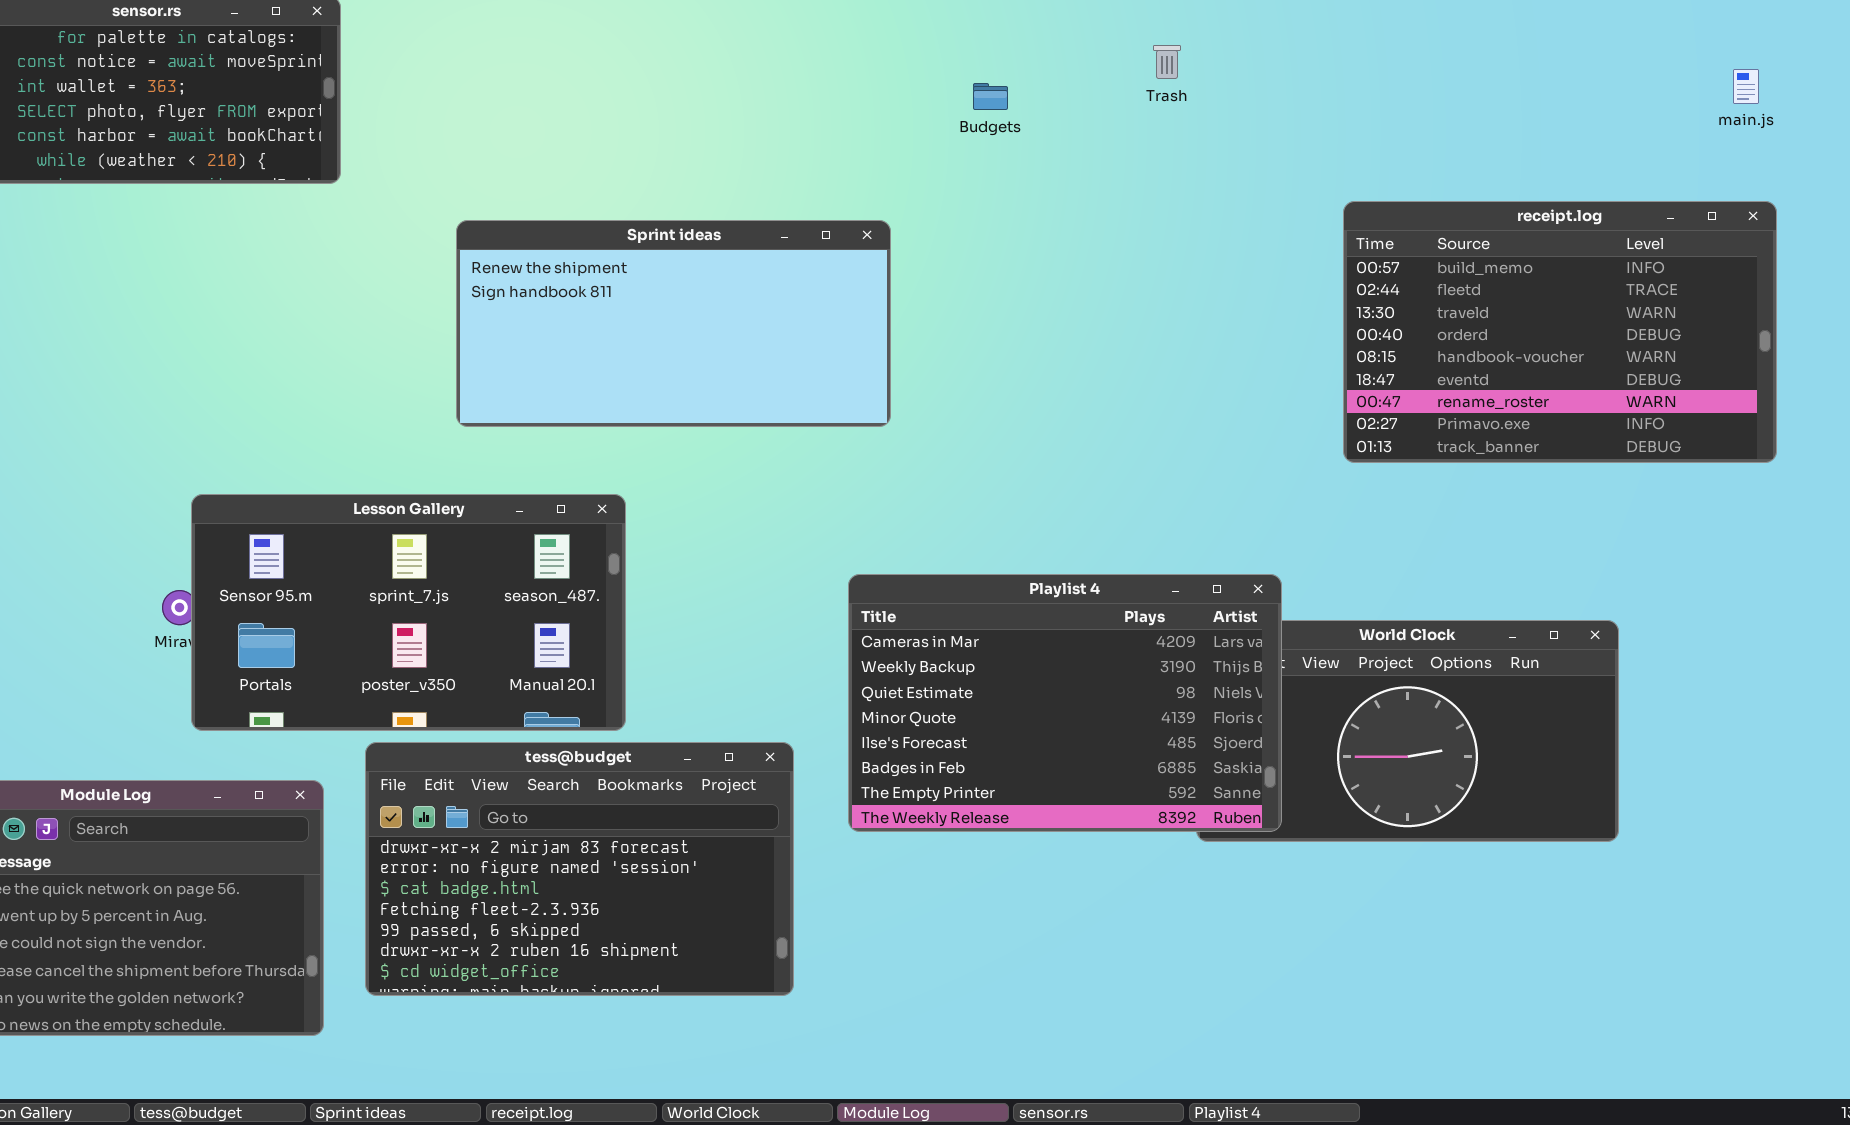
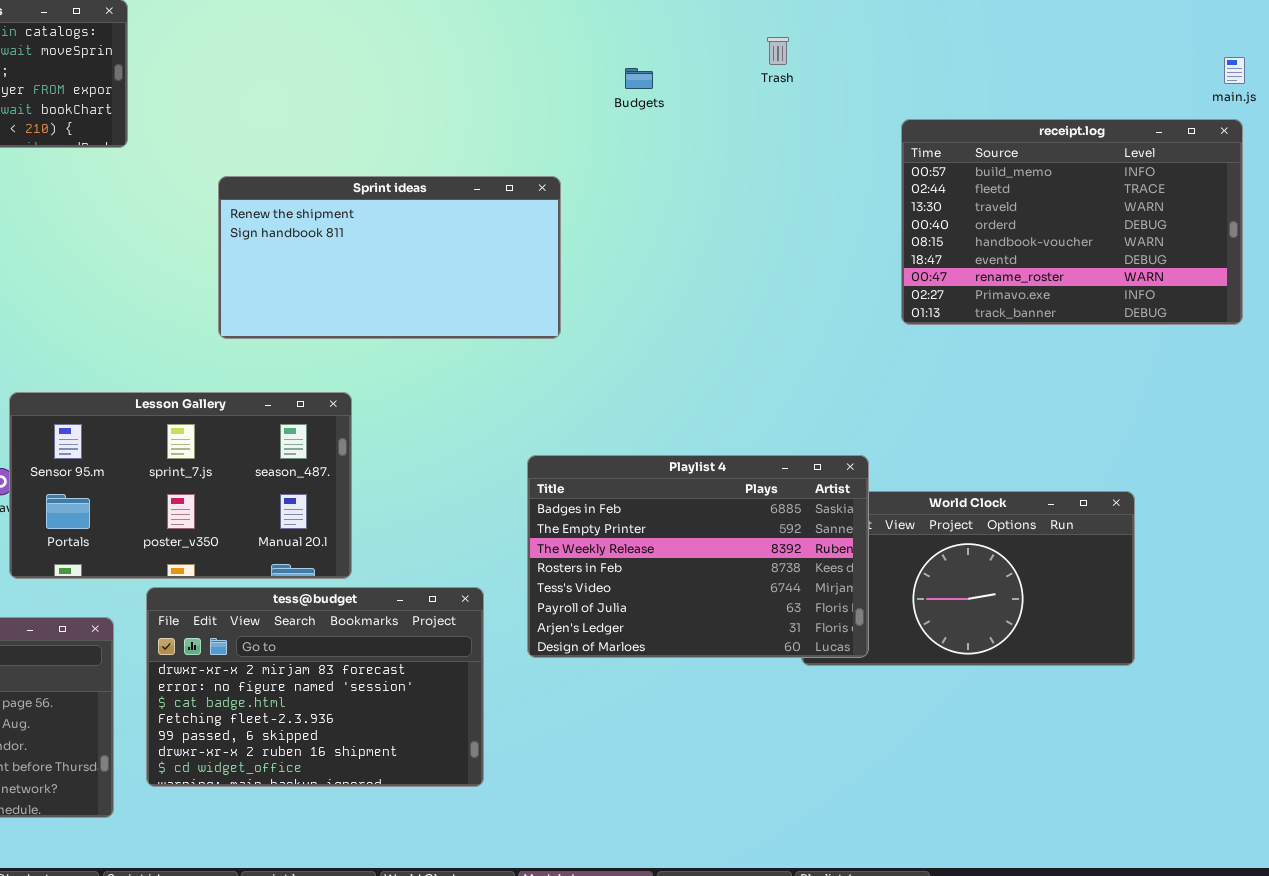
receipt.log: [1343,201,1777,463] -> [901,119,1243,325], moved
Playlist 4: [848,574,1282,832] -> [527,455,869,658], scrolled down 5 rows

